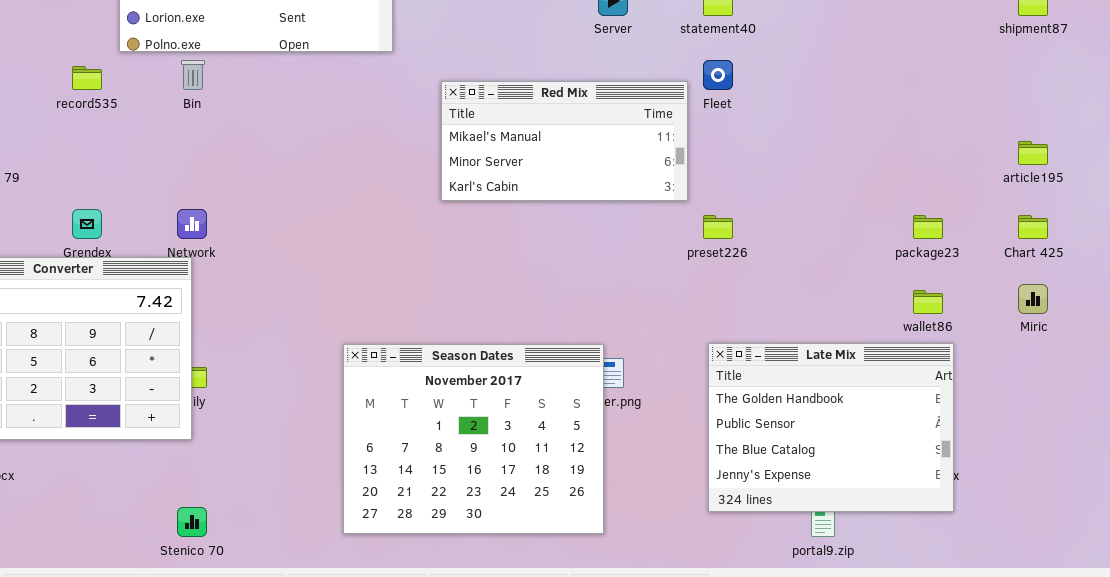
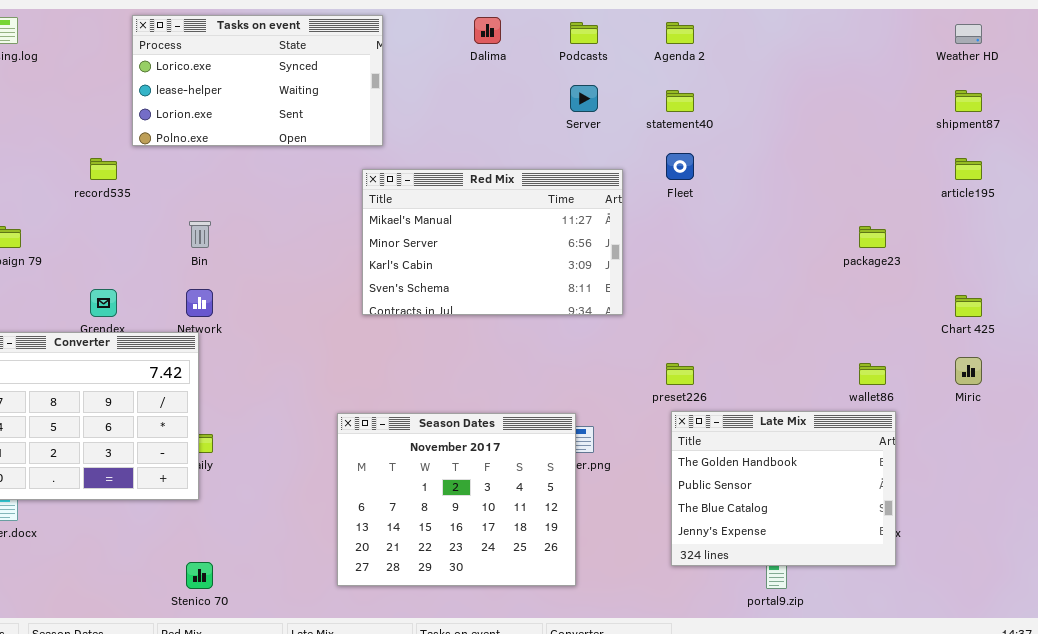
Bin: [181,60,205,90] -> [189,221,211,248], moved
Red Mix: [441,81,688,201] -> [362,169,623,315], moved, resized
article195: [1018,141,1048,165] -> [955,158,982,180], moved
preset226: [703,215,733,239] -> [666,363,694,385], moved
package23: [913,215,943,239] -> [859,226,886,248], moved

